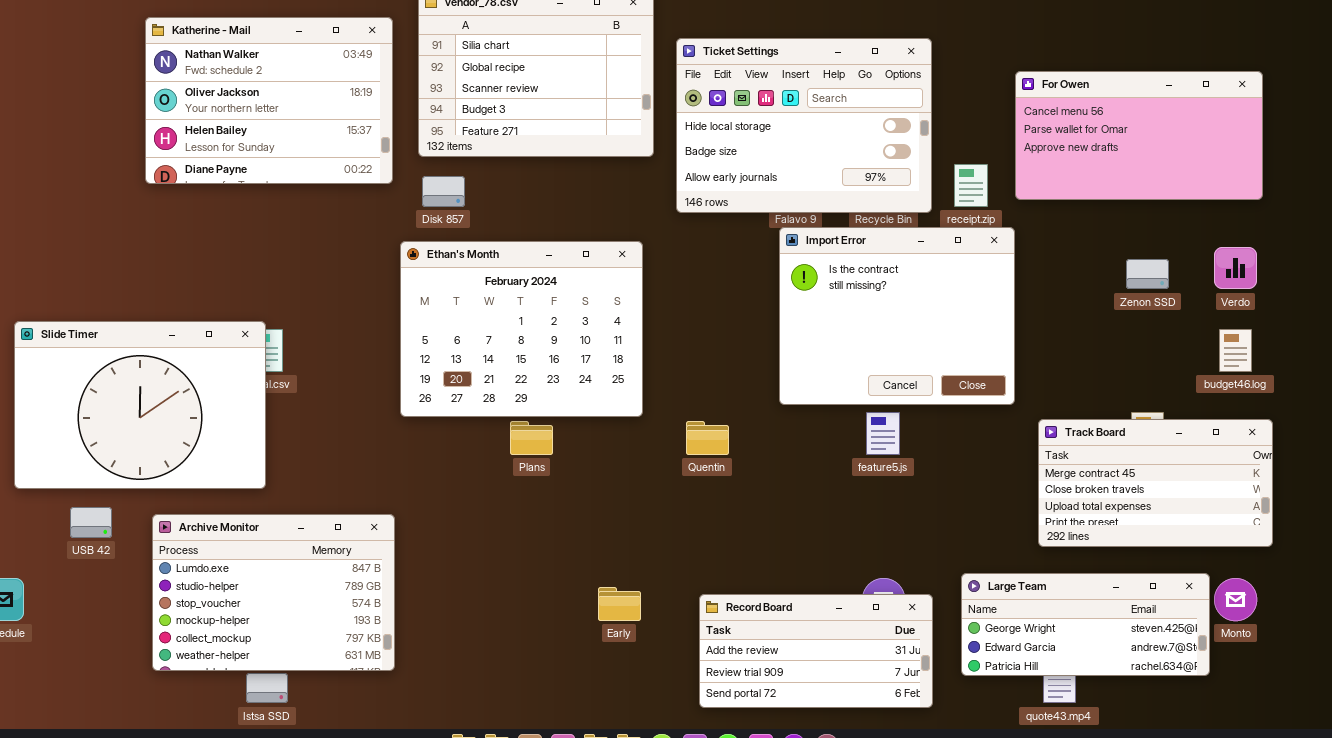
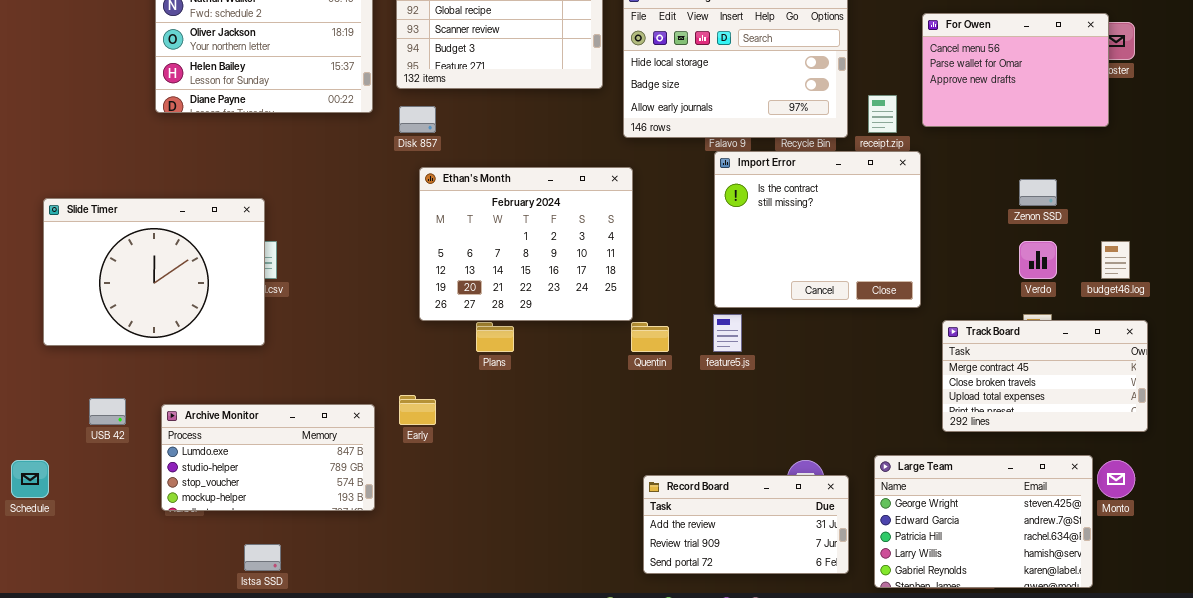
For Owen: [1015,71,1263,200] -> [922,13,1109,127], resized
Ethan's Month: [400,241,643,417] -> [419,167,633,321], moved
Verdo: [1214,247,1257,289] -> [1019,241,1057,279], moved
Slide Timer: [14,321,266,489] -> [43,198,265,346], moved
feature5.js: [866,412,900,455] -> [713,314,742,352], moved
Archive Monitor: [152,514,395,671] -> [161,404,375,511], resized
Large Team: [961,573,1210,676] -> [874,455,1093,588], resized
Early: [598,587,641,621] -> [399,395,436,425], moved

